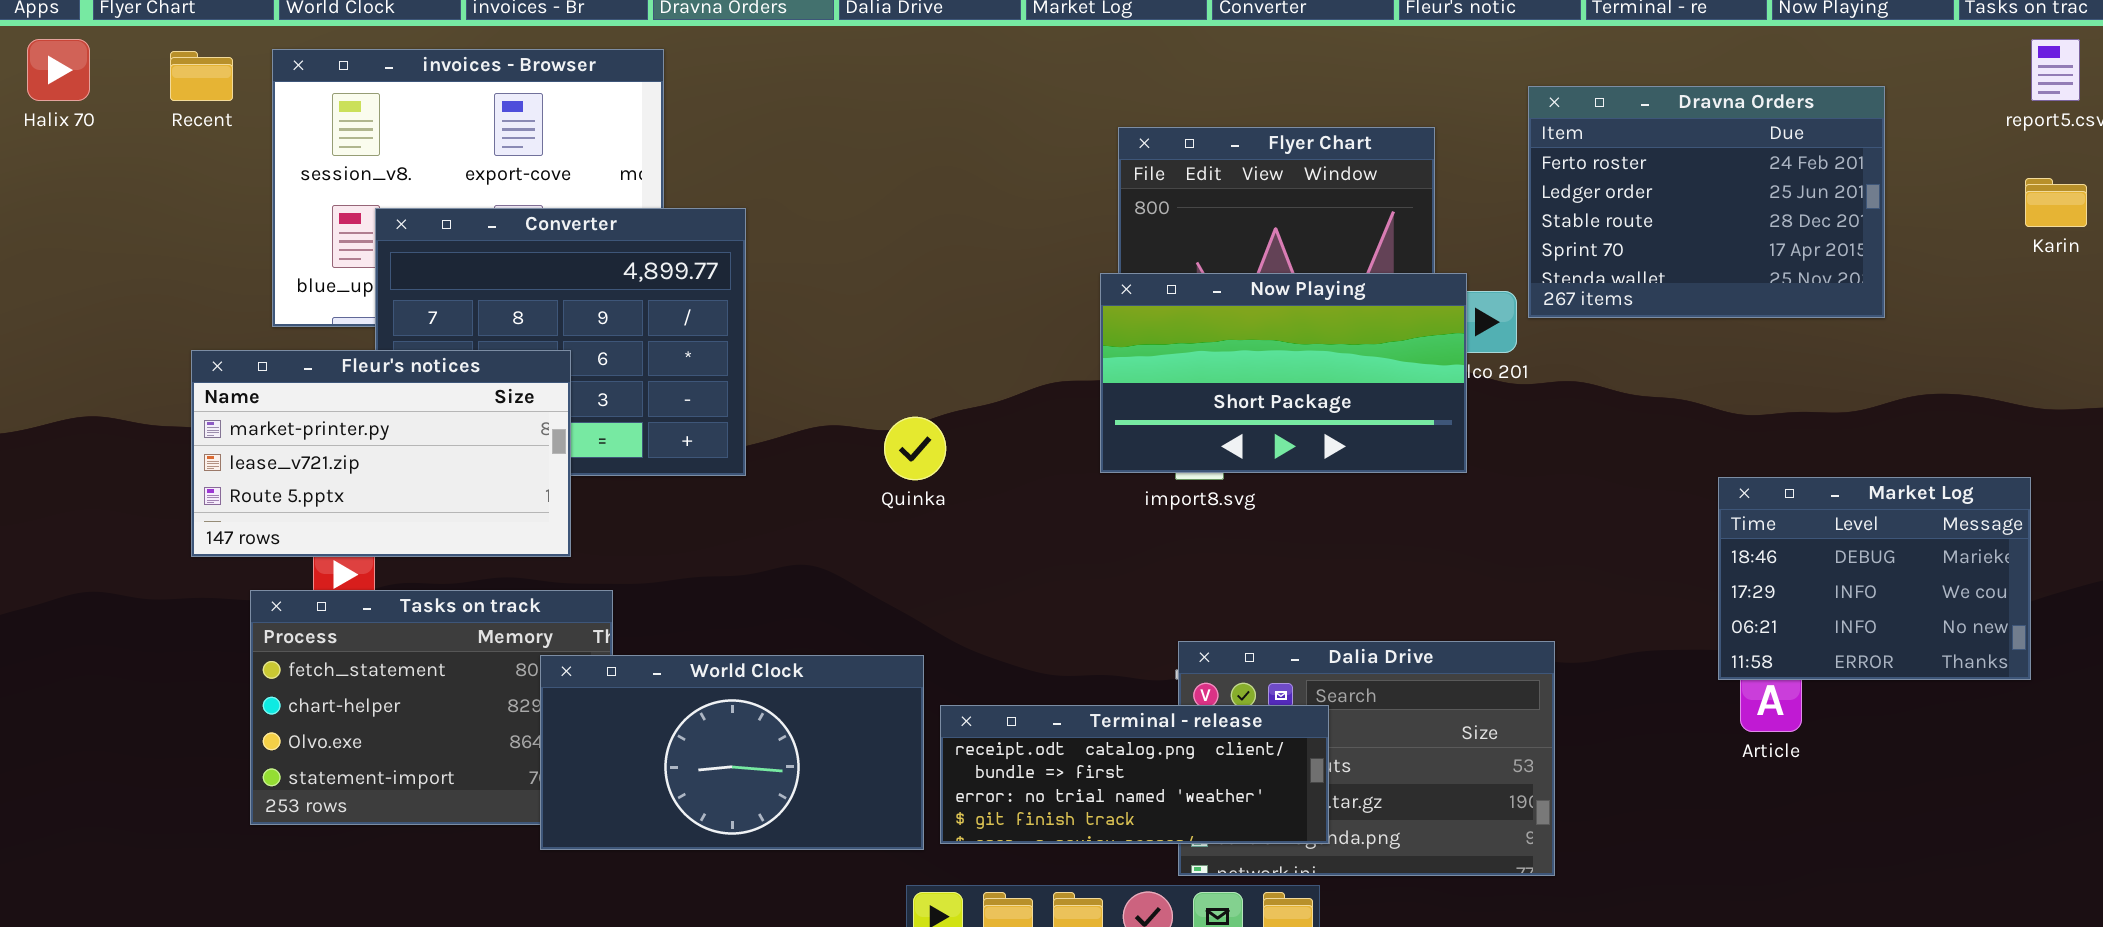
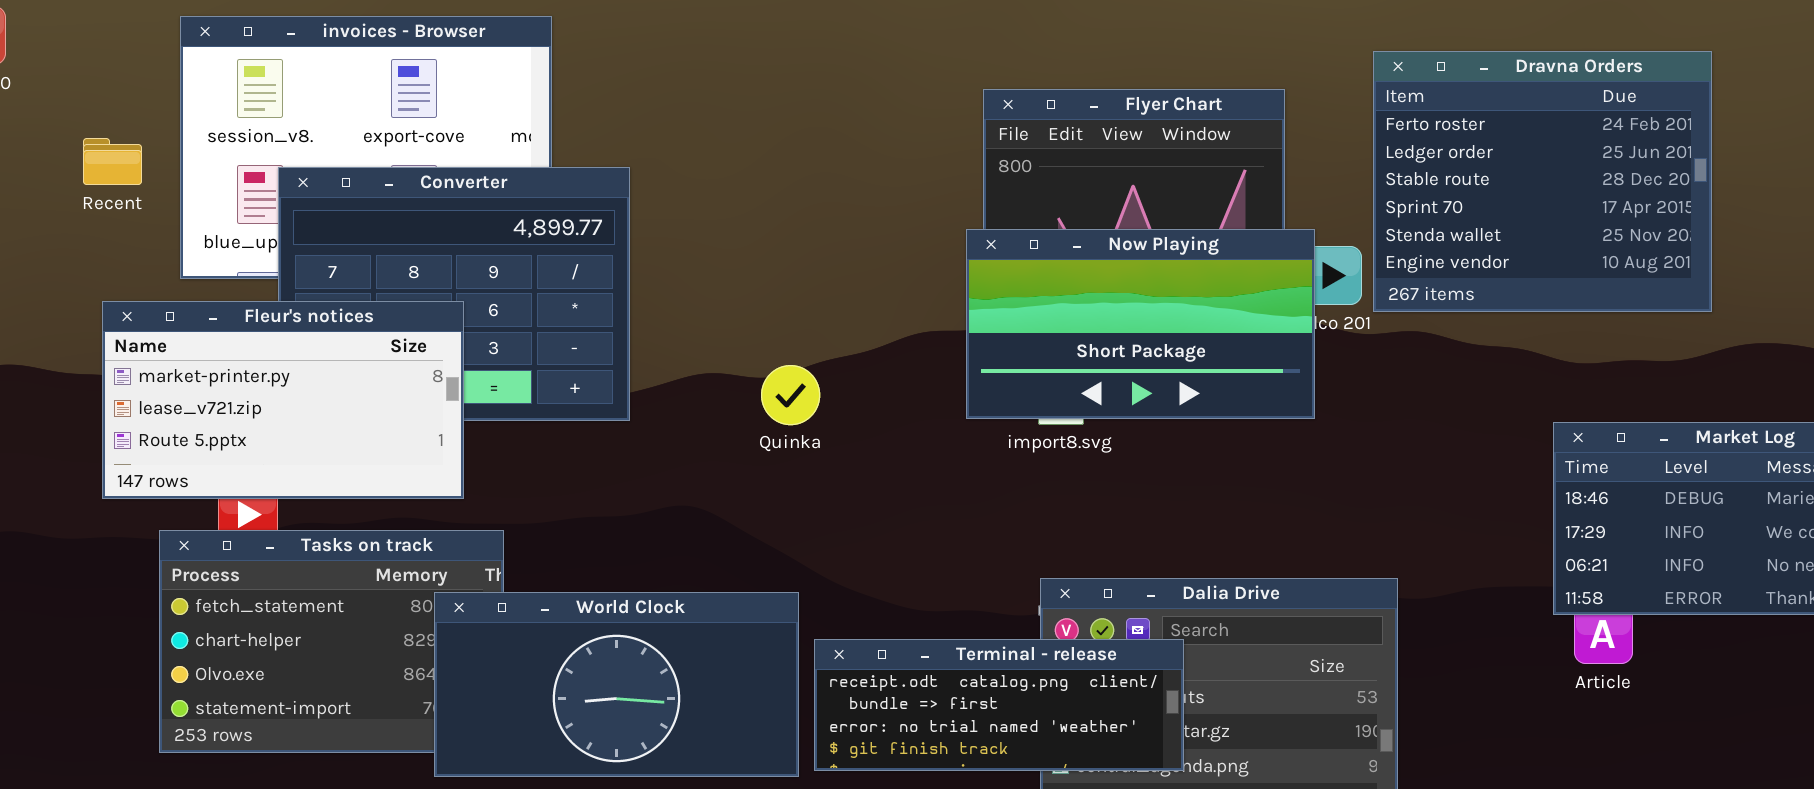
Recent: [170,51,233,101] -> [83,138,142,185], moved
Dravna Orders: [1528,86,1885,318] -> [1373,51,1712,312], resized

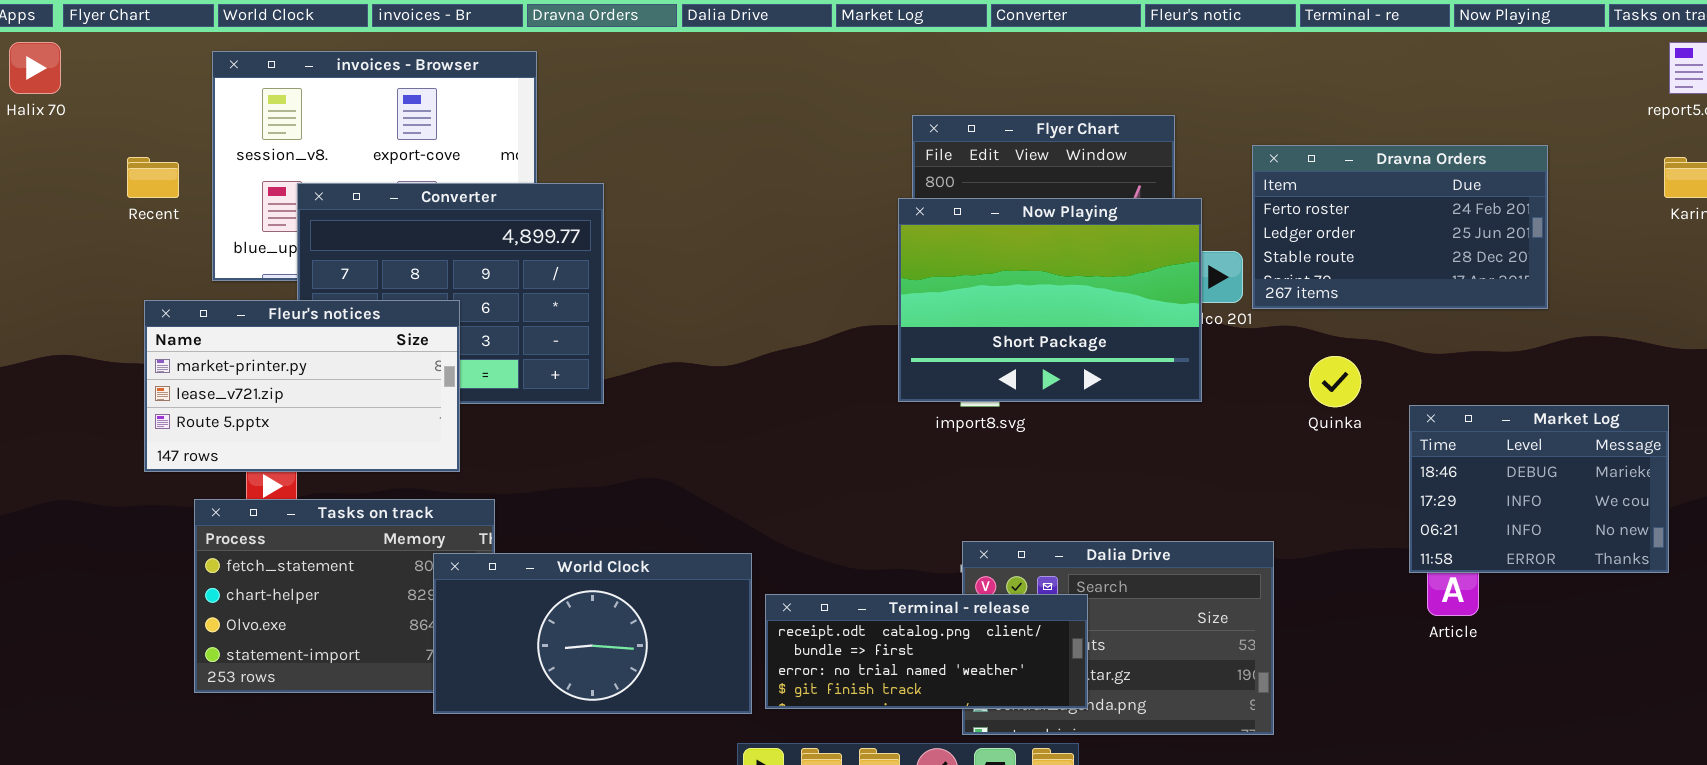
Dravna Orders: [1373,51,1712,312] -> [1252,145,1548,309], resized
Now Playing: [966,229,1315,419] -> [898,198,1202,402], resized
Quinka: [761,365,820,425] -> [1309,356,1361,407], moved

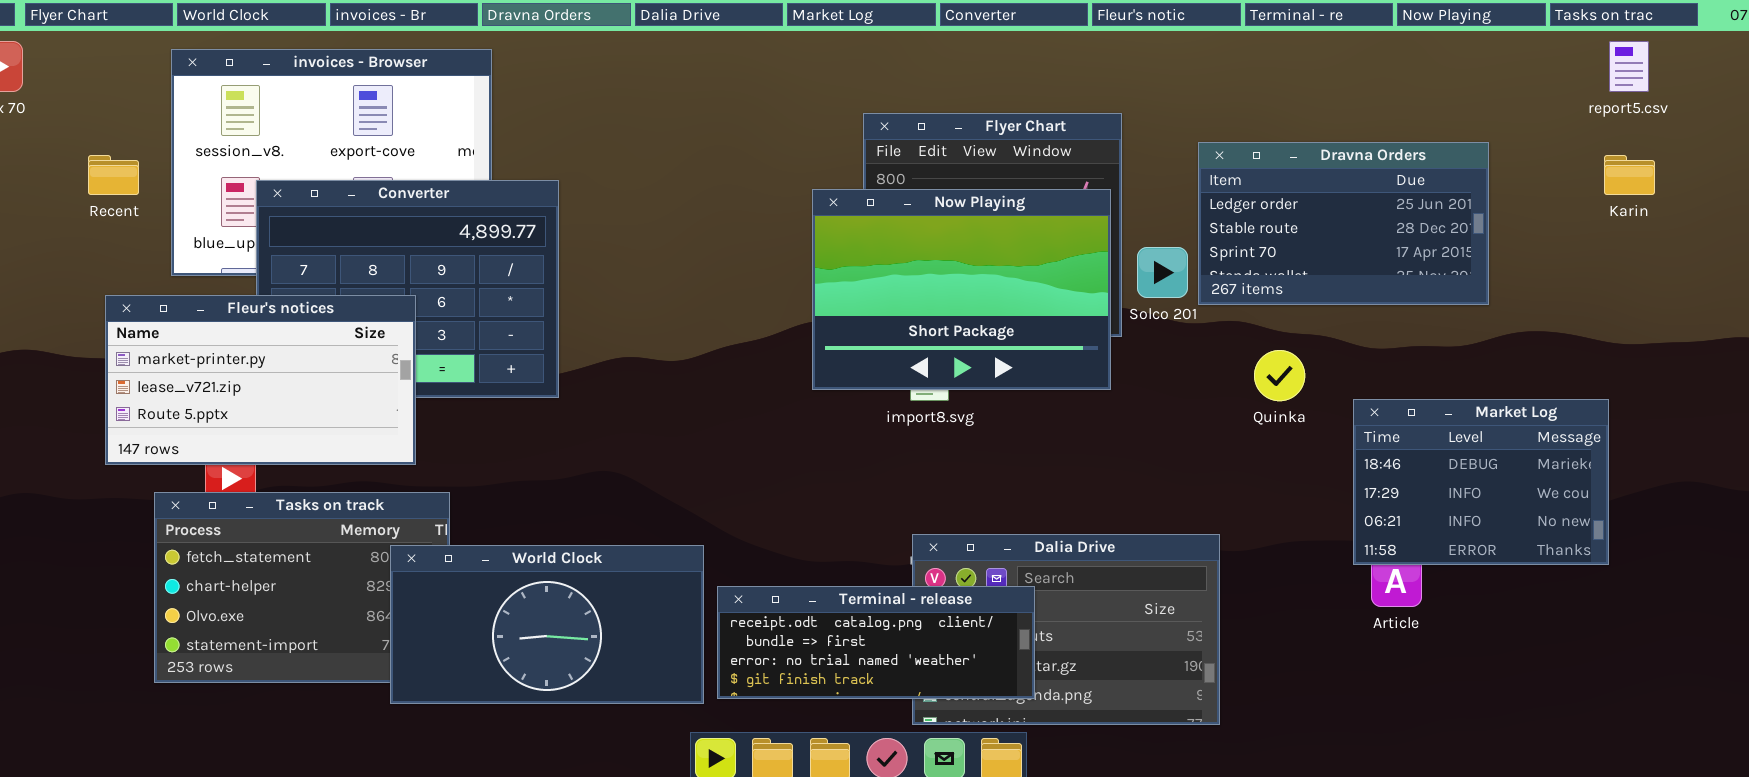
Dravna Orders: [1252,145,1548,309] -> [1198,142,1489,305], scrolled down 1 row
Now Playing: [898,198,1202,402] -> [812,189,1111,390], moved

